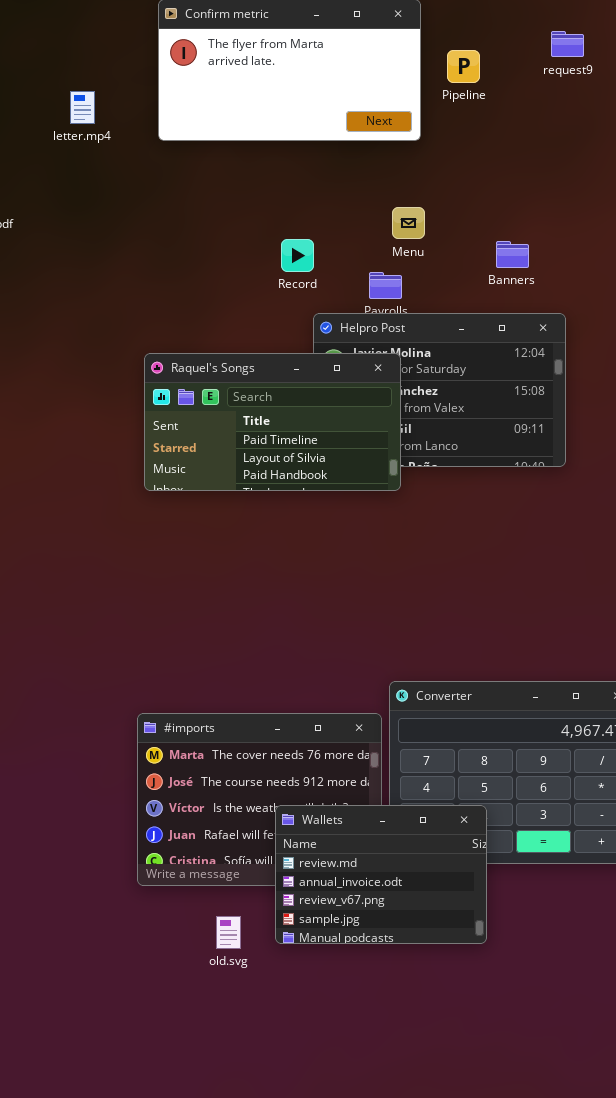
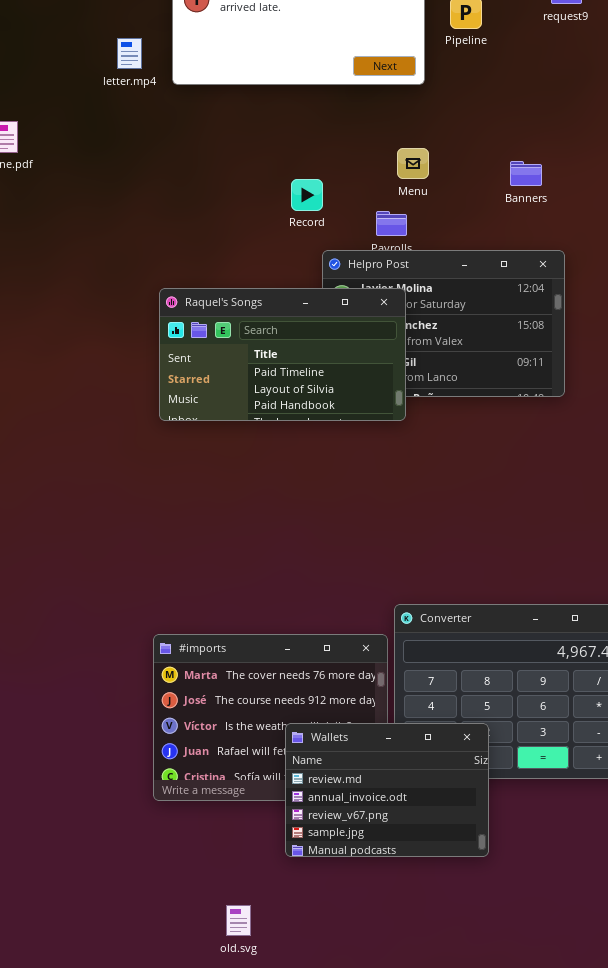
letter.mp4: [70,91,95,124] -> [117,38,142,69], moved
Banners: [496,241,529,268] -> [510,161,542,186], moved
old.svg: [216,916,241,949] -> [226,905,251,936], moved

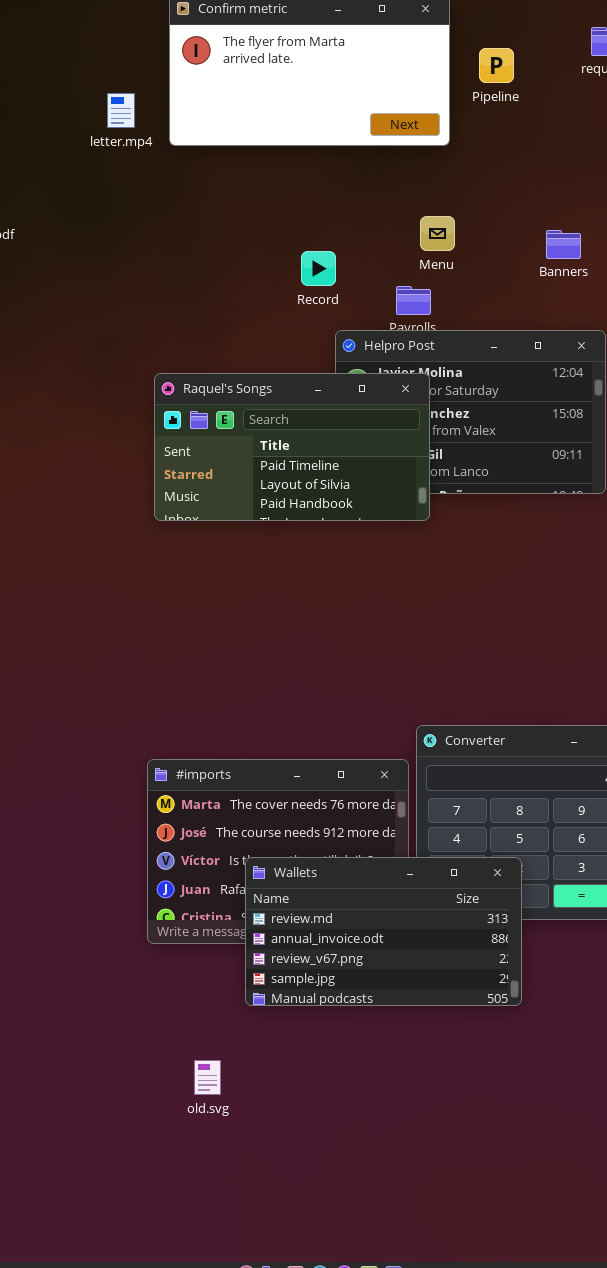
Wallets: [285,723,489,857] -> [245,857,522,1006], resized
old.svg: [226,905,251,936] -> [194,1060,221,1095], moved

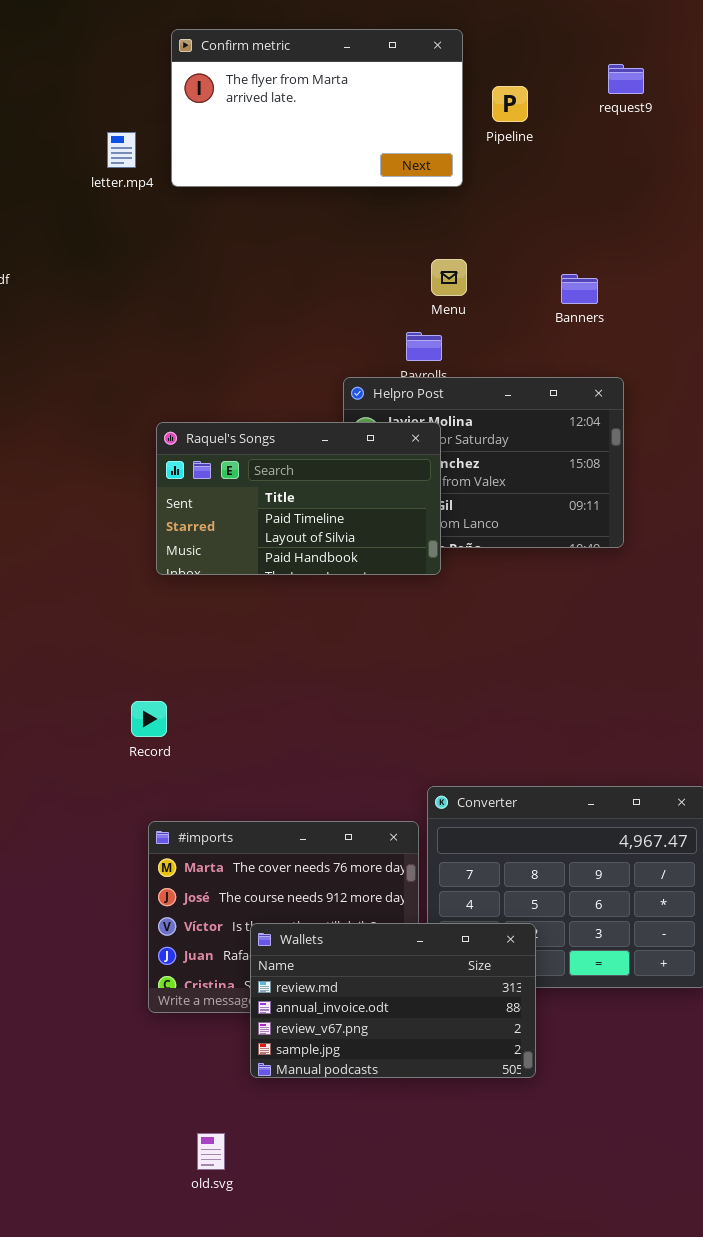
Record: [301,251,336,286] -> [131,701,167,737], moved

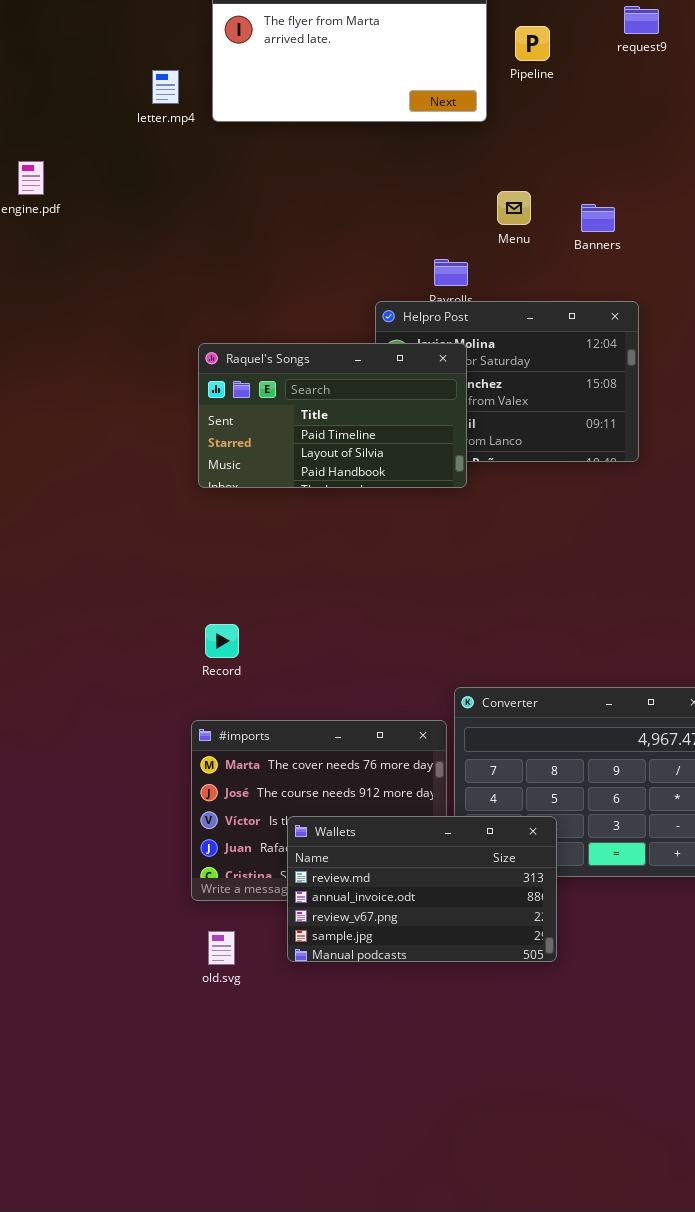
Menu: [431,259,467,296] -> [497,191,531,225], moved
Record: [131,701,167,737] -> [205,624,239,658], moved
old.svg: [197,1133,225,1170] -> [208,931,235,965], moved

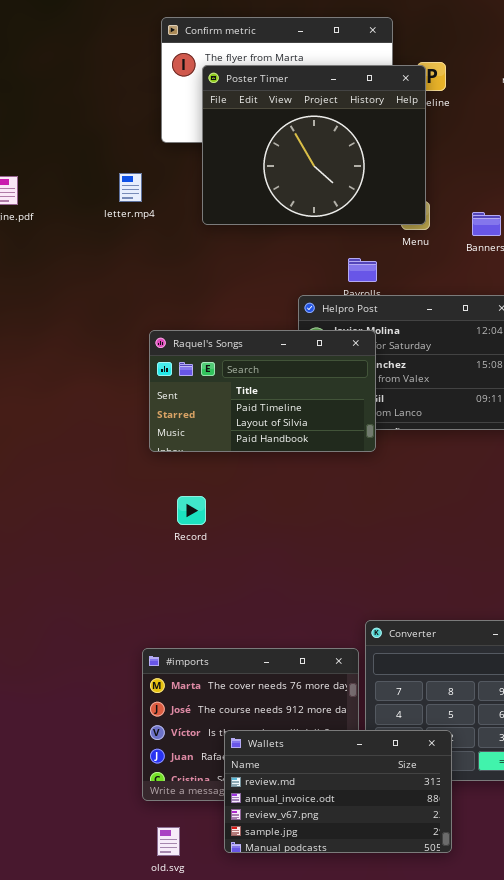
Poster Timer: none -> [202,65,426,225], opened
letter.mp4: [152,70,179,104] -> [119,173,142,202], moved
Record: [205,624,239,658] -> [177,496,206,525], moved

